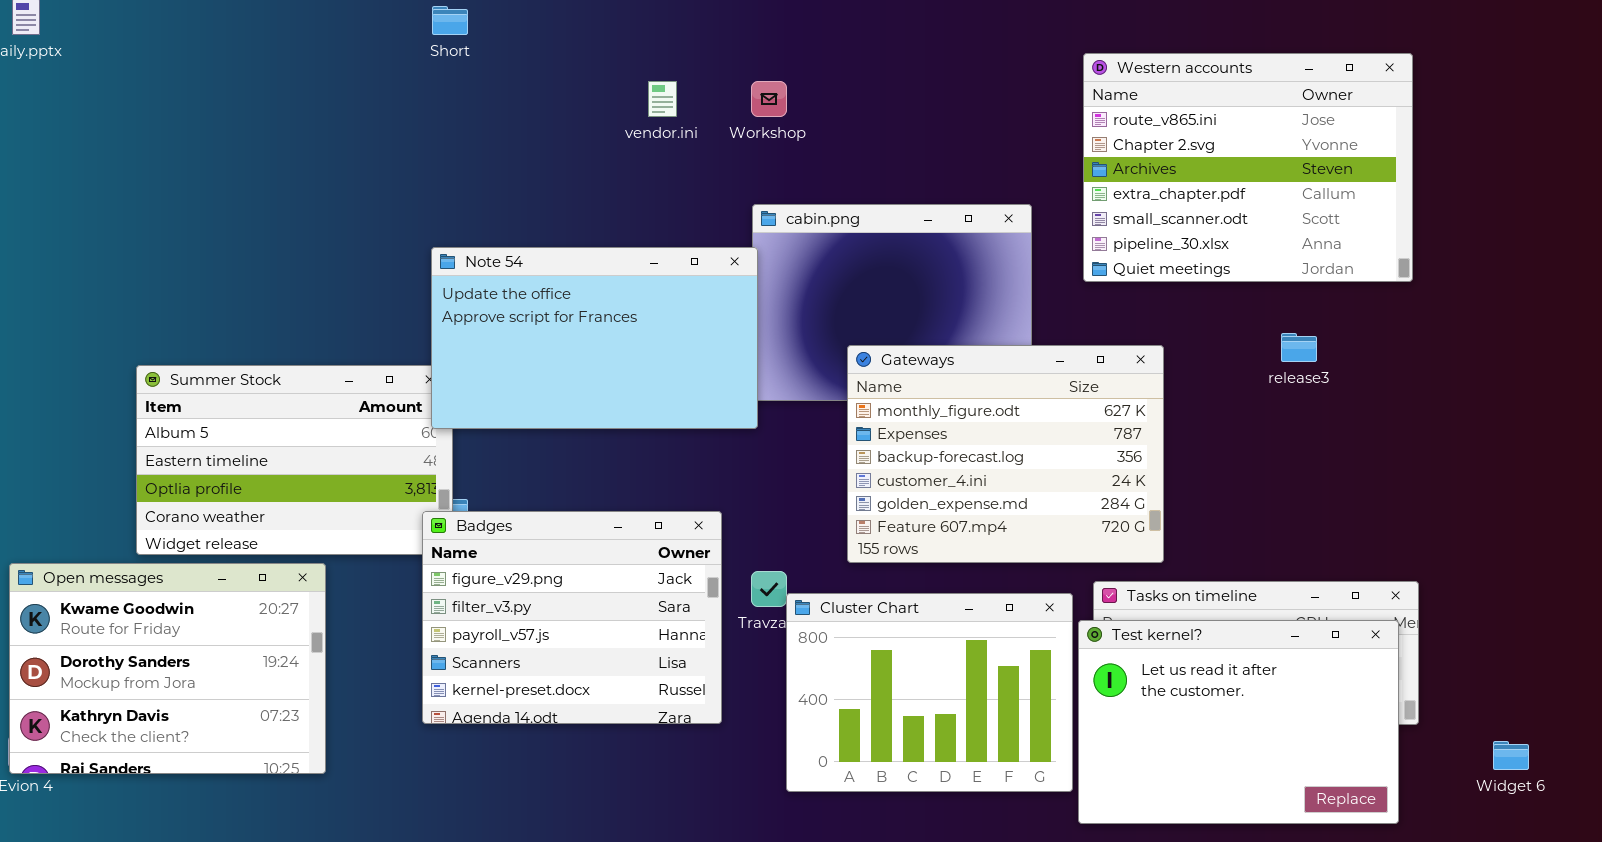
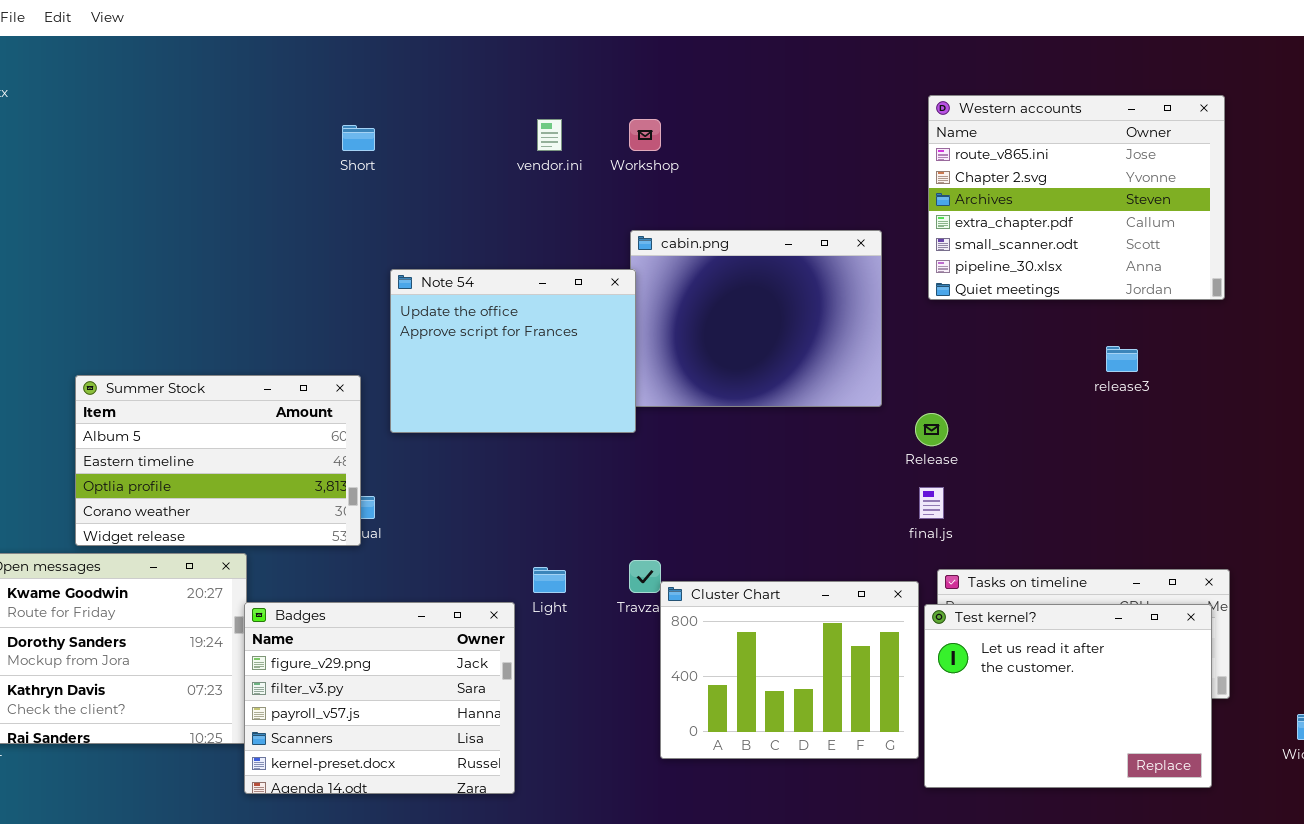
Short: [432,6,468,35] -> [342,125,375,151], moved
Note 54: [431,247,758,429] -> [390,269,636,433], resized
Gateways: [847,345,1164,563] -> none, closed
Badges: [422,511,722,724] -> [244,602,515,794], moved

